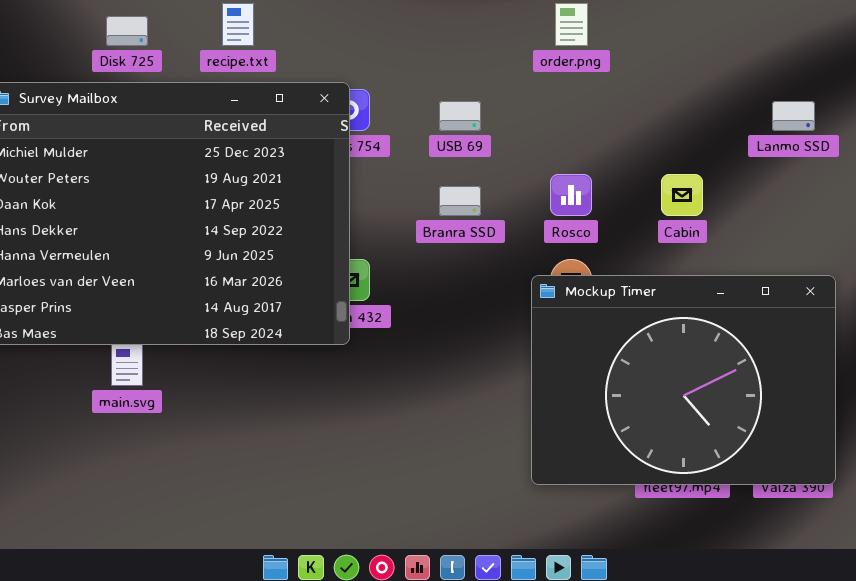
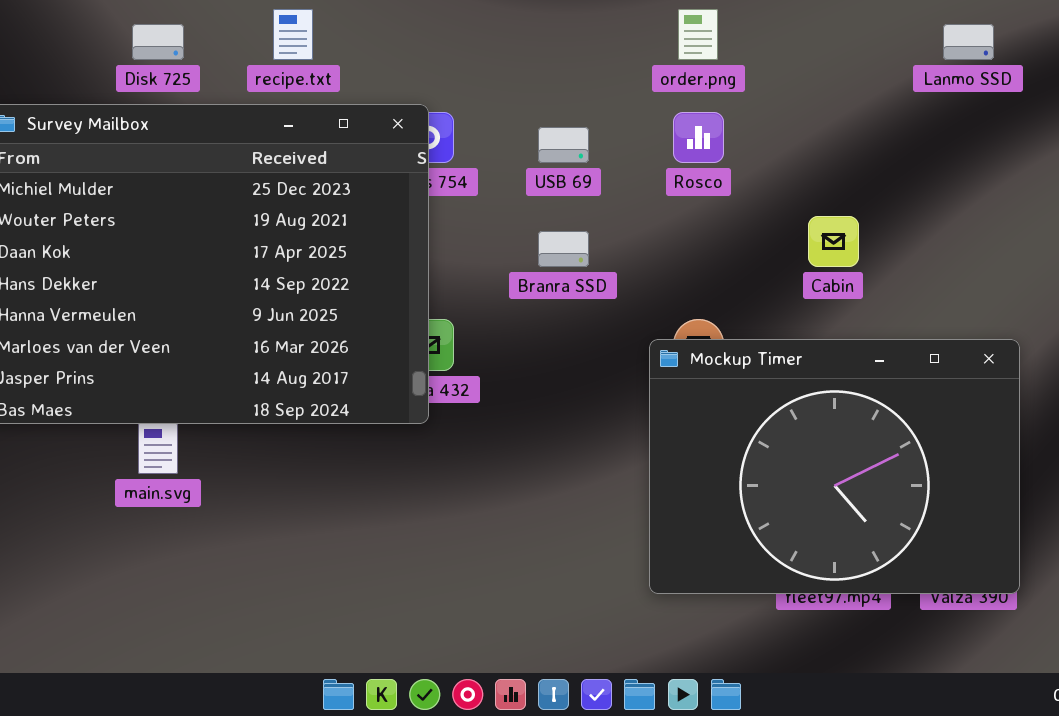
Lanmo SSD: [772,101,815,131] -> [943,24,994,60], moved
Rosco: [550,174,592,216] -> [673,112,724,163], moved

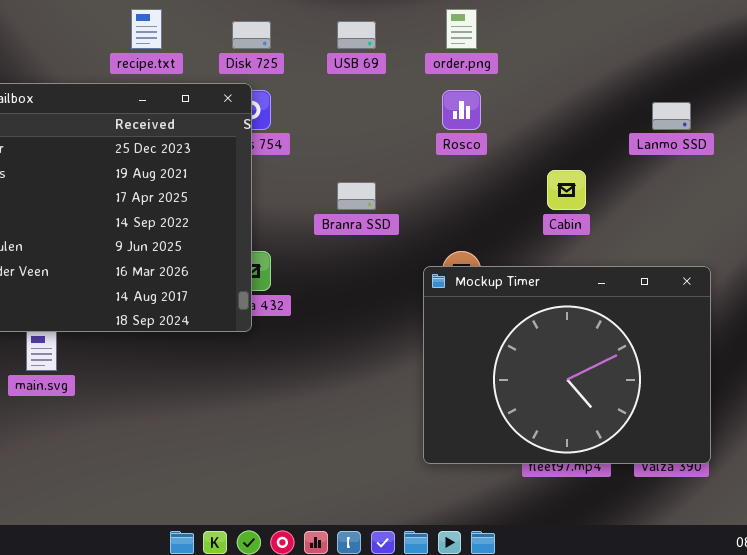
Disk 725: [132,24,184,60] -> [232,21,271,49], moved
Lanmo SSD: [943,24,994,60] -> [652,102,691,130], moved
USB 69: [538,127,589,163] -> [337,21,376,49], moved

